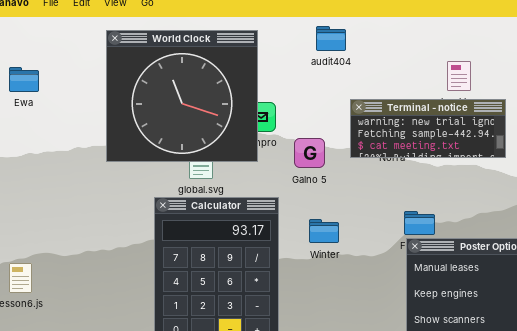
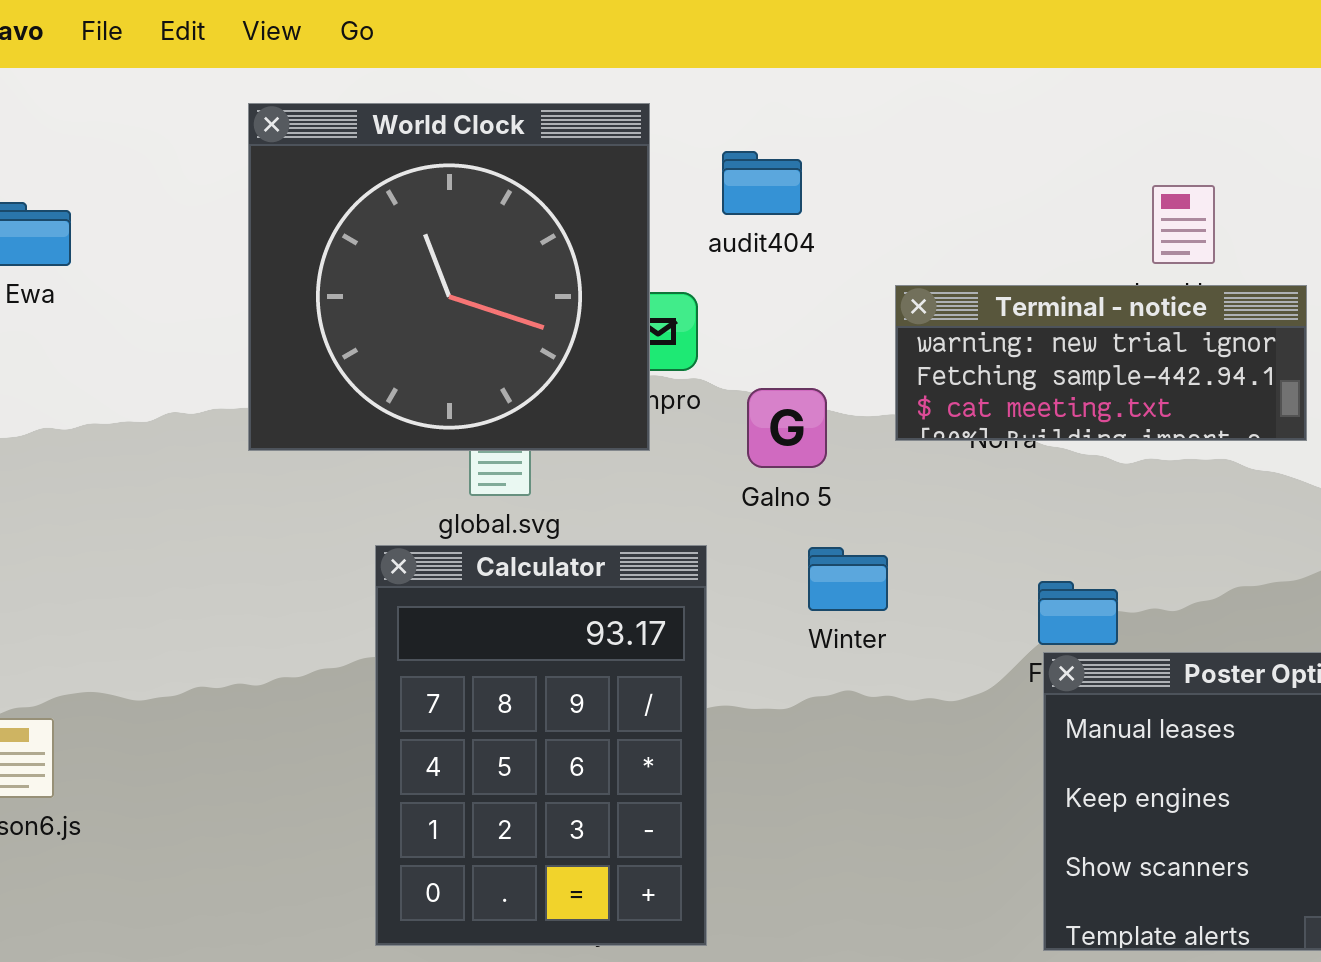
audit404: [316,26,346,51] -> [722,151,802,215], moved
Winter: [309,219,339,243] -> [808,547,888,611], moved

